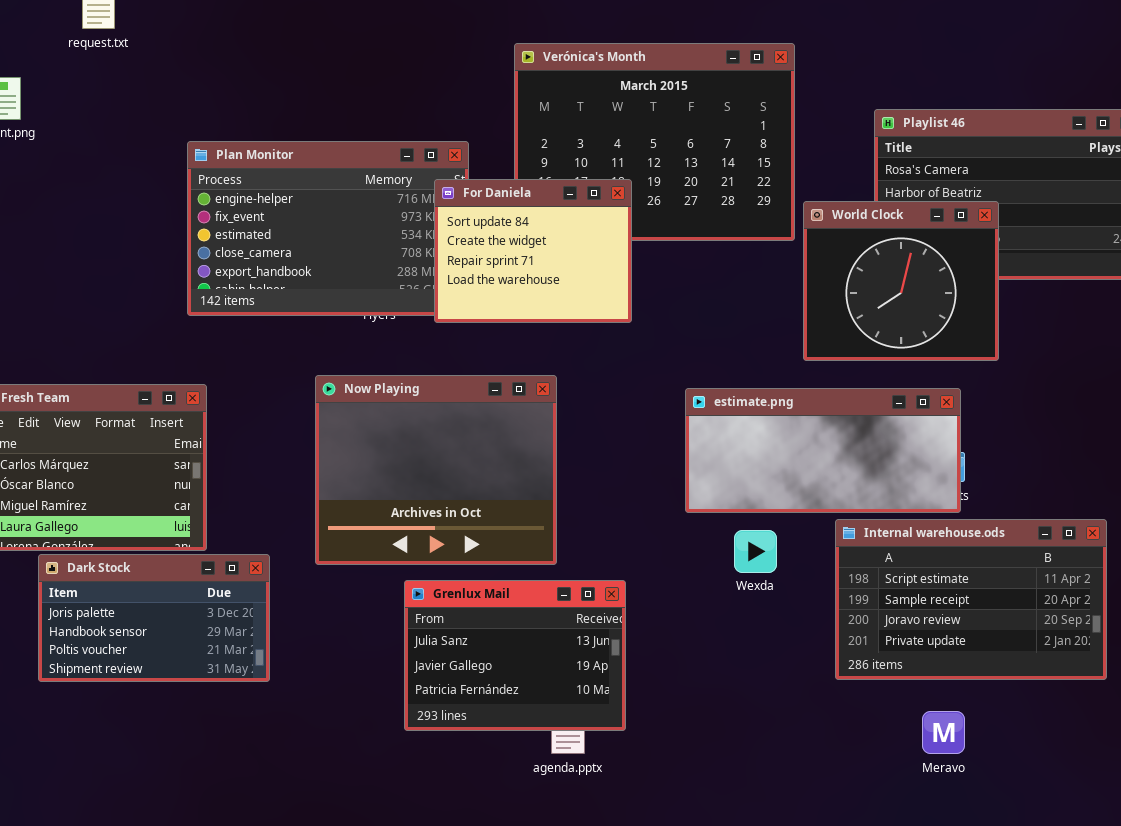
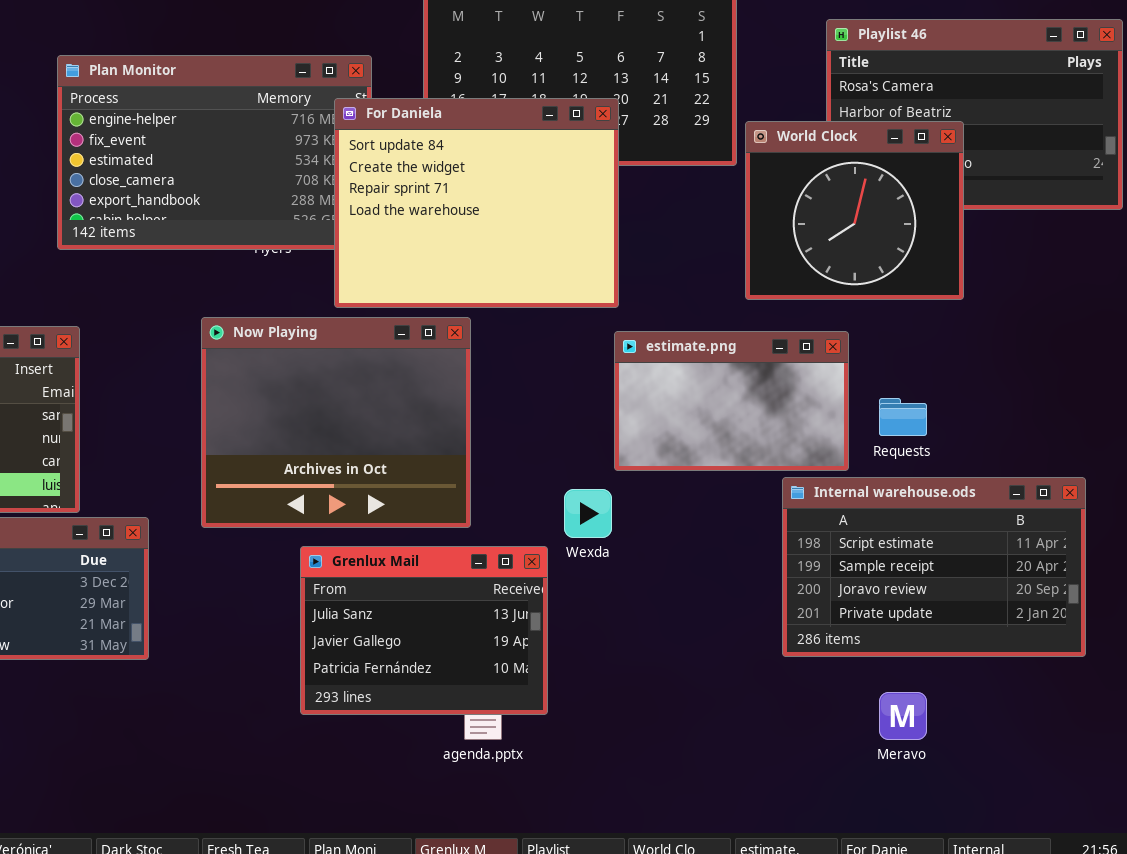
For Daniela: [434,179,632,323] -> [334,98,619,308], resized
estimate.png: [685,388,961,513] -> [614,331,849,471], resized
Wexda: [734,530,777,573] -> [564,489,612,538], moved

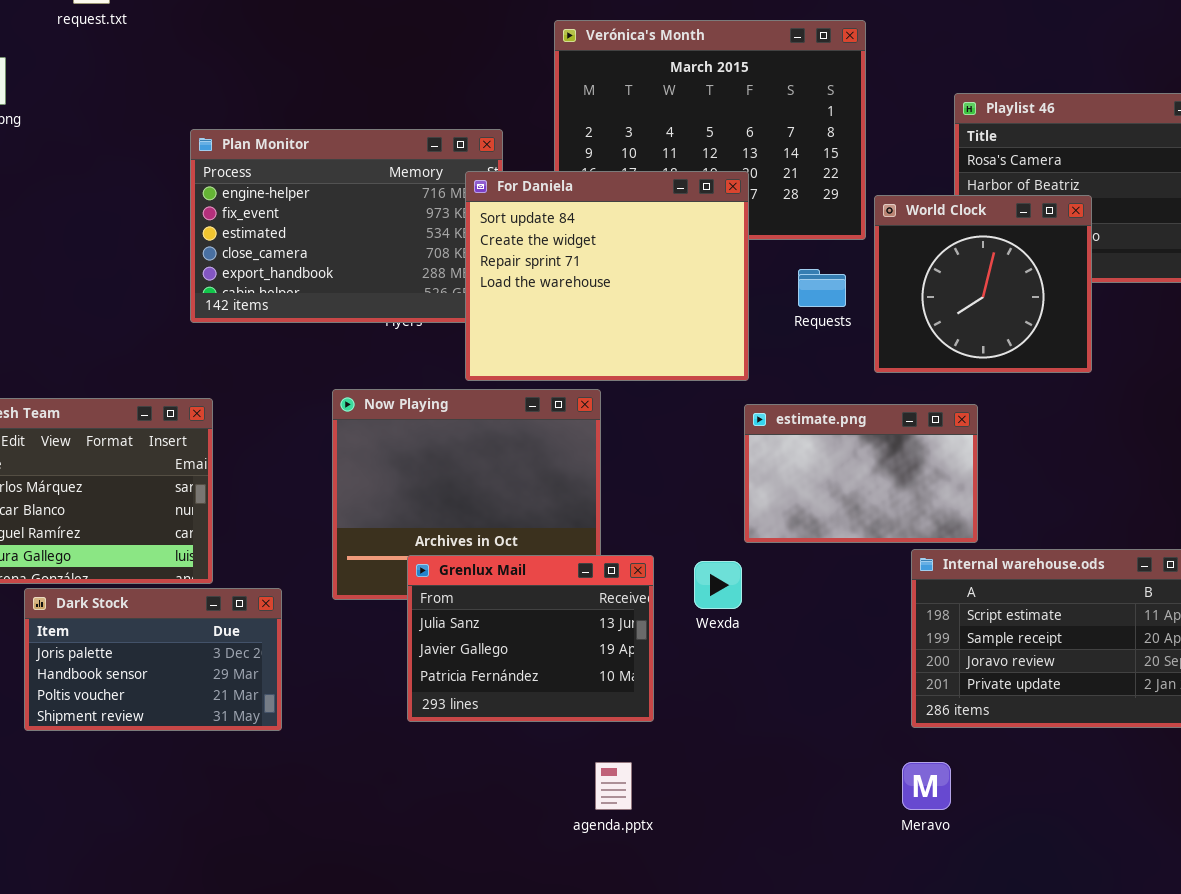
Requests: [879,398,927,436] -> [798,269,846,307], moved
Grenlux Mail: [300,546,548,715] -> [407,555,654,722], moved
Meravo: [879,692,927,740] -> [902,762,951,810], moved

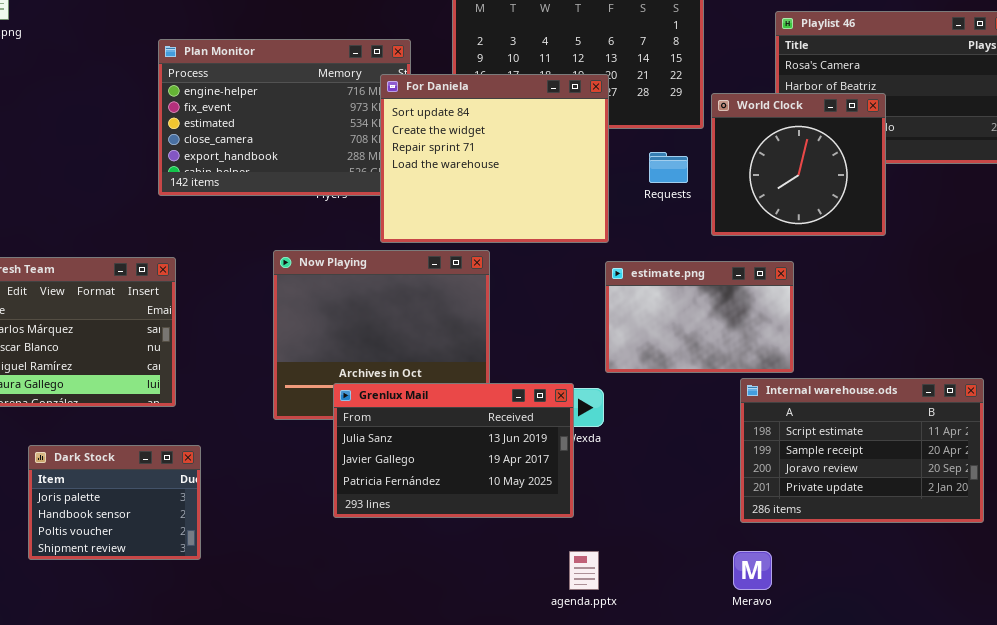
Grenlux Mail: [407,555,654,722] -> [333,383,574,518], resized
Dark Stock: [24,588,282,731] -> [28,445,201,560], moved, resized
agenda.pptx: [595,762,632,810] -> [569,551,599,590], moved

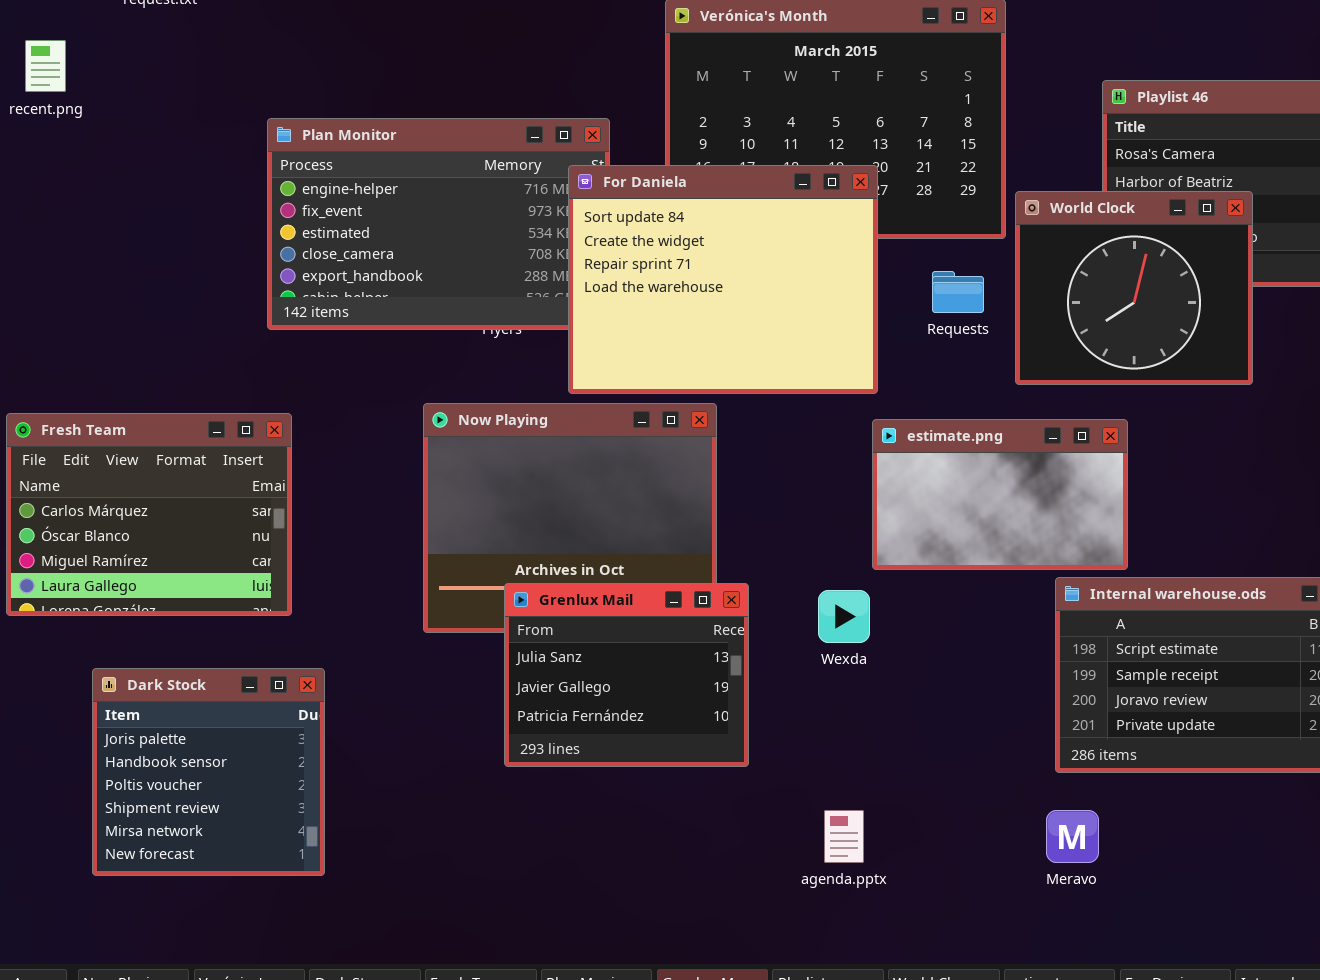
Grenlux Mail: [333,383,574,518] -> [504,583,749,767], resized
Dark Stock: [28,445,201,560] -> [92,668,325,876], resized

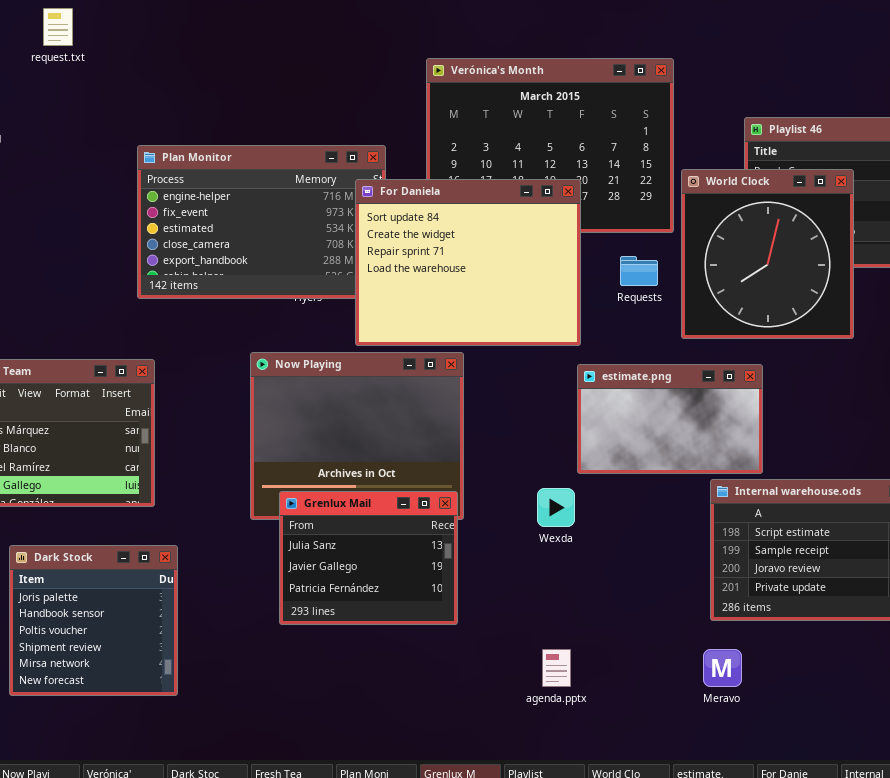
World Clock: [1015,191,1253,385] -> [681,169,854,339], resized
Grenlux Mail: [504,583,749,767] -> [279,491,458,625], moved

